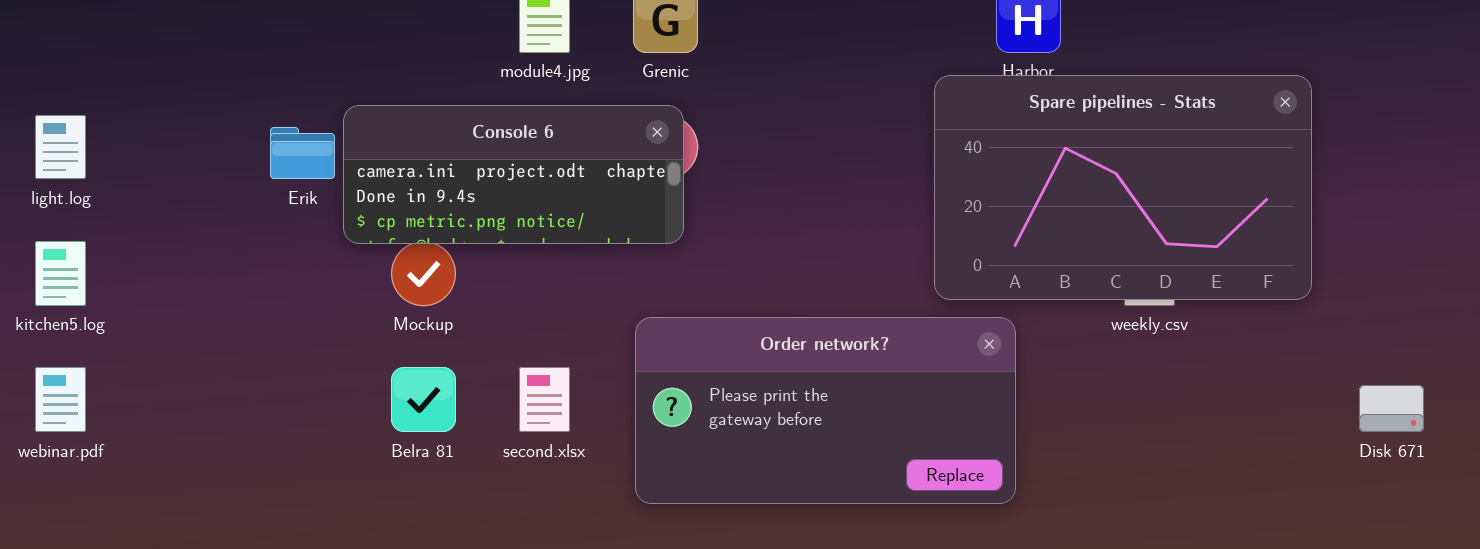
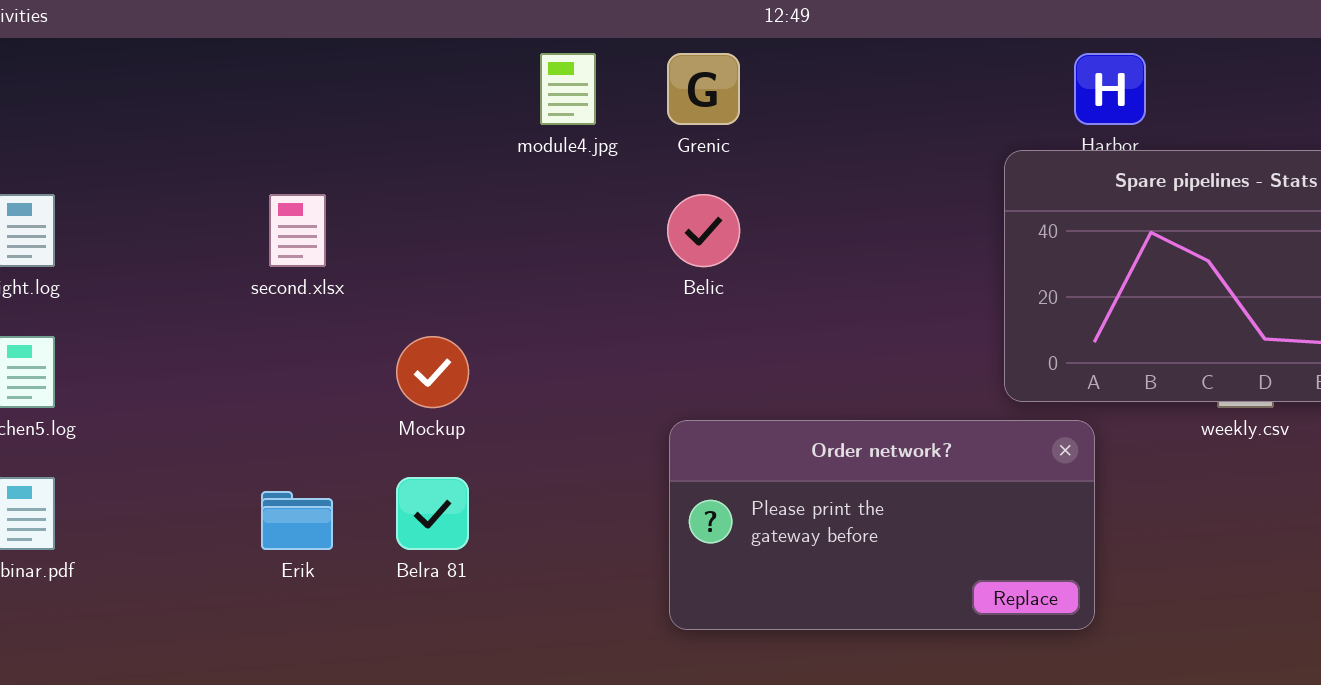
Console 6: [343,105,684,244] -> none, closed
Erik: [270,127,335,179] -> [261,491,333,550], moved
second.xlsx: [519,367,570,432] -> [269,194,326,267], moved

